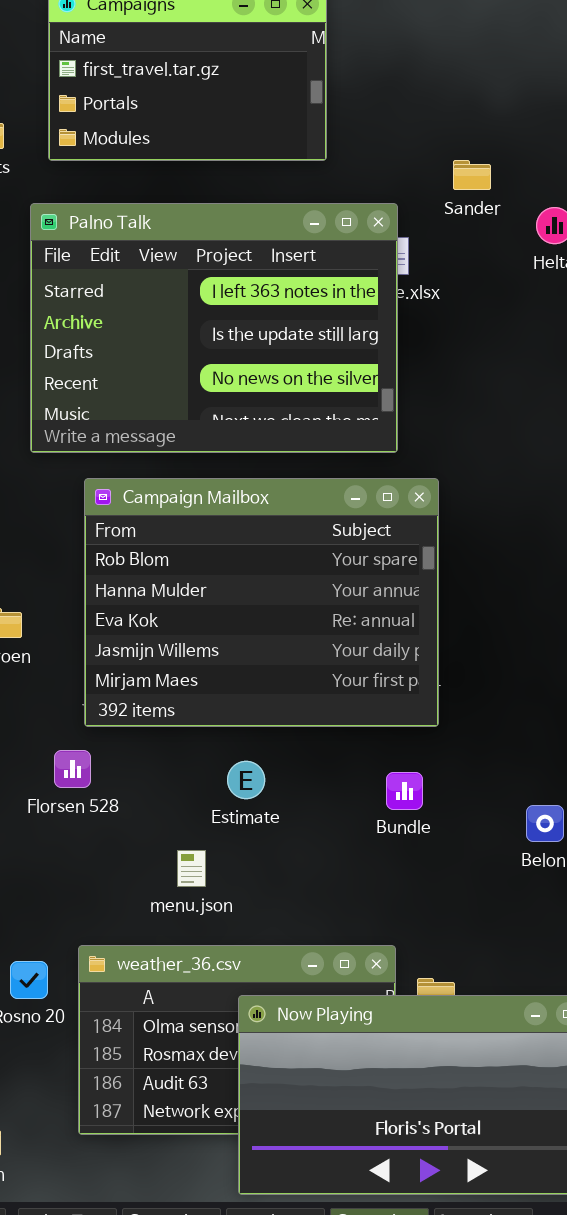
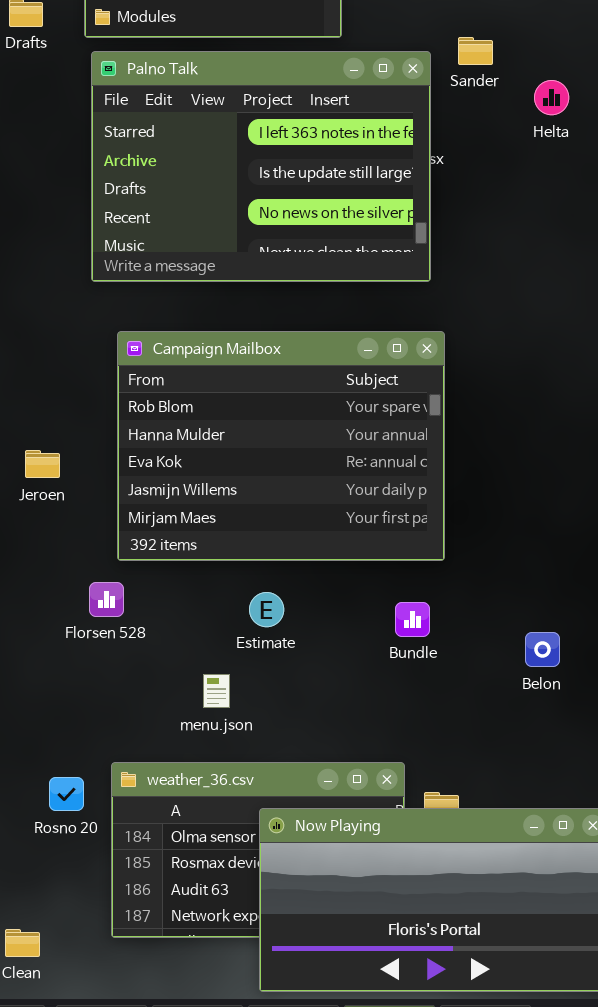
Palno Talk: [30,203,398,453] -> [91,51,431,282], moved

